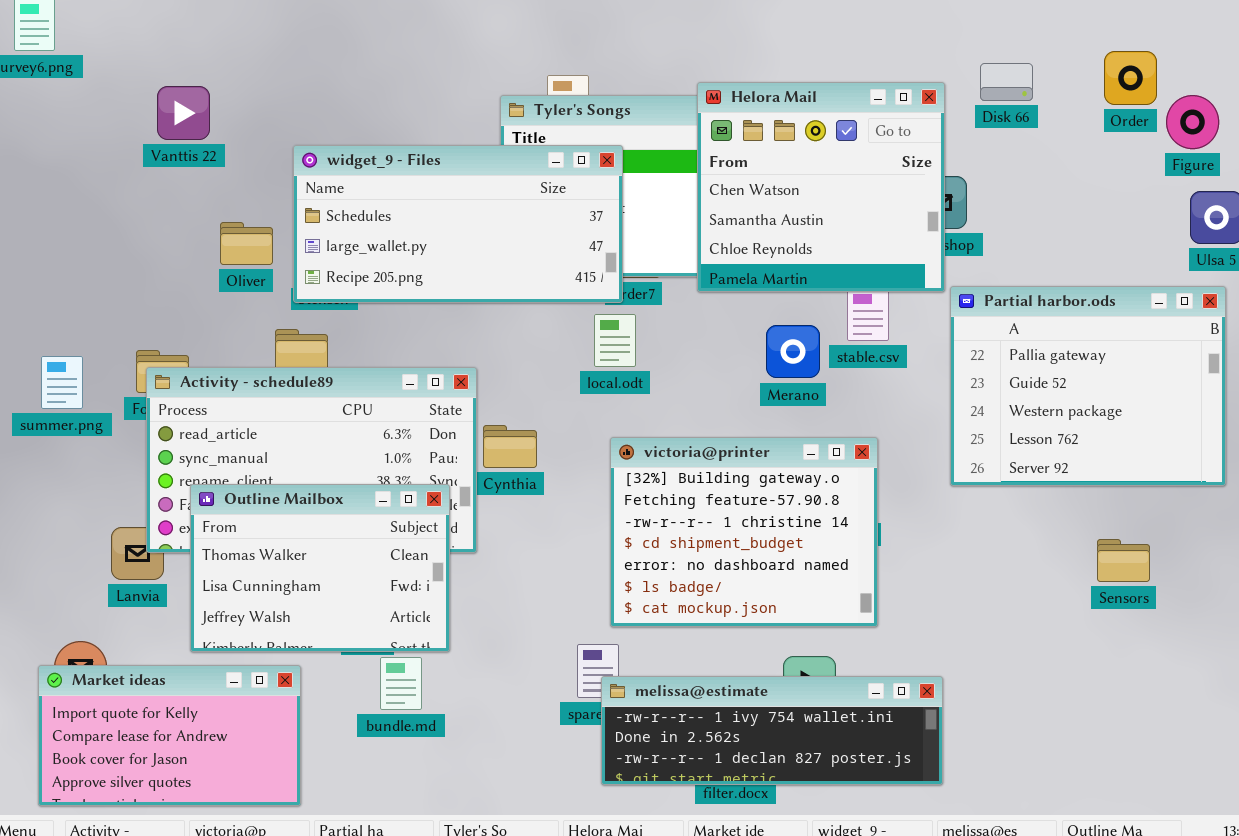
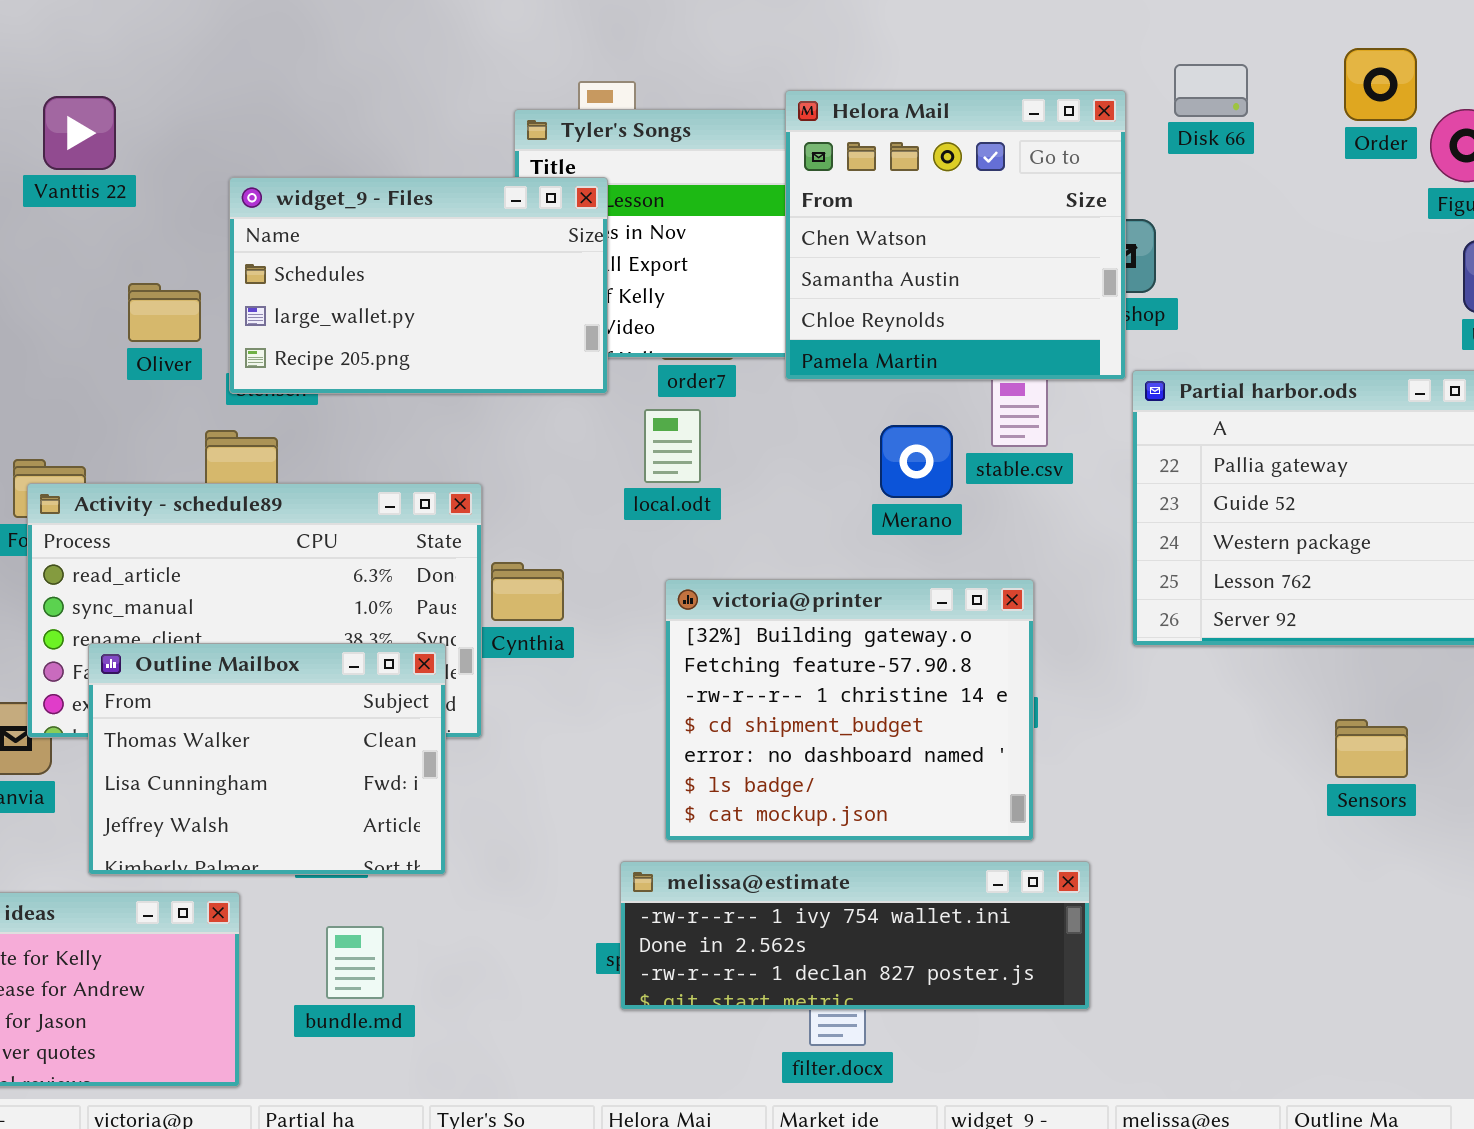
widget_9 - Files: [293,145,623,303] -> [229,177,608,394], resized
bundle.md: [380,657,422,710] -> [326,926,384,999], moved
melissa@estimate: [601,676,943,785] -> [620,861,1090,1010], moved

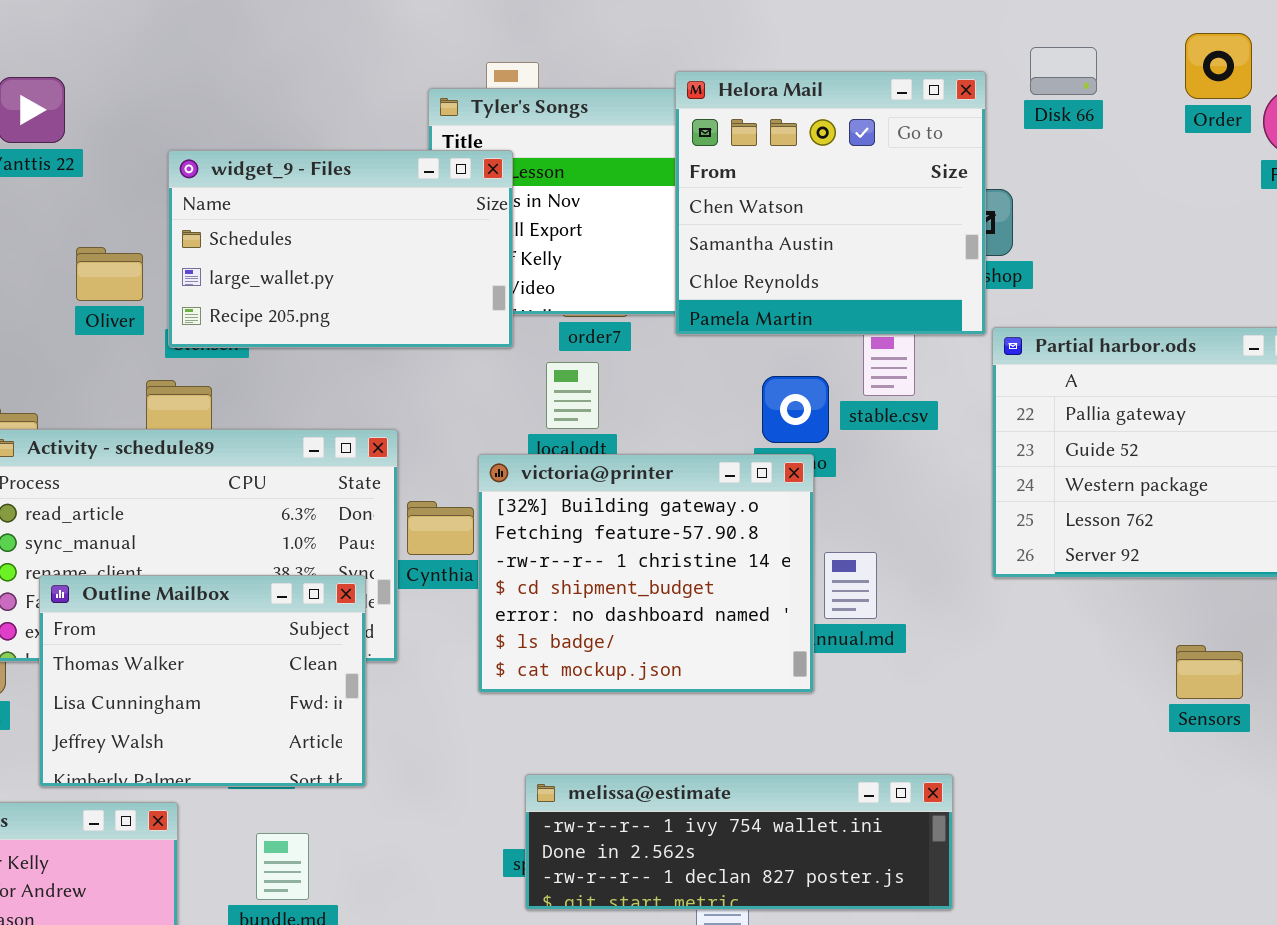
victoria@printer: [665,579,1034,841] -> [478,454,814,693], moved

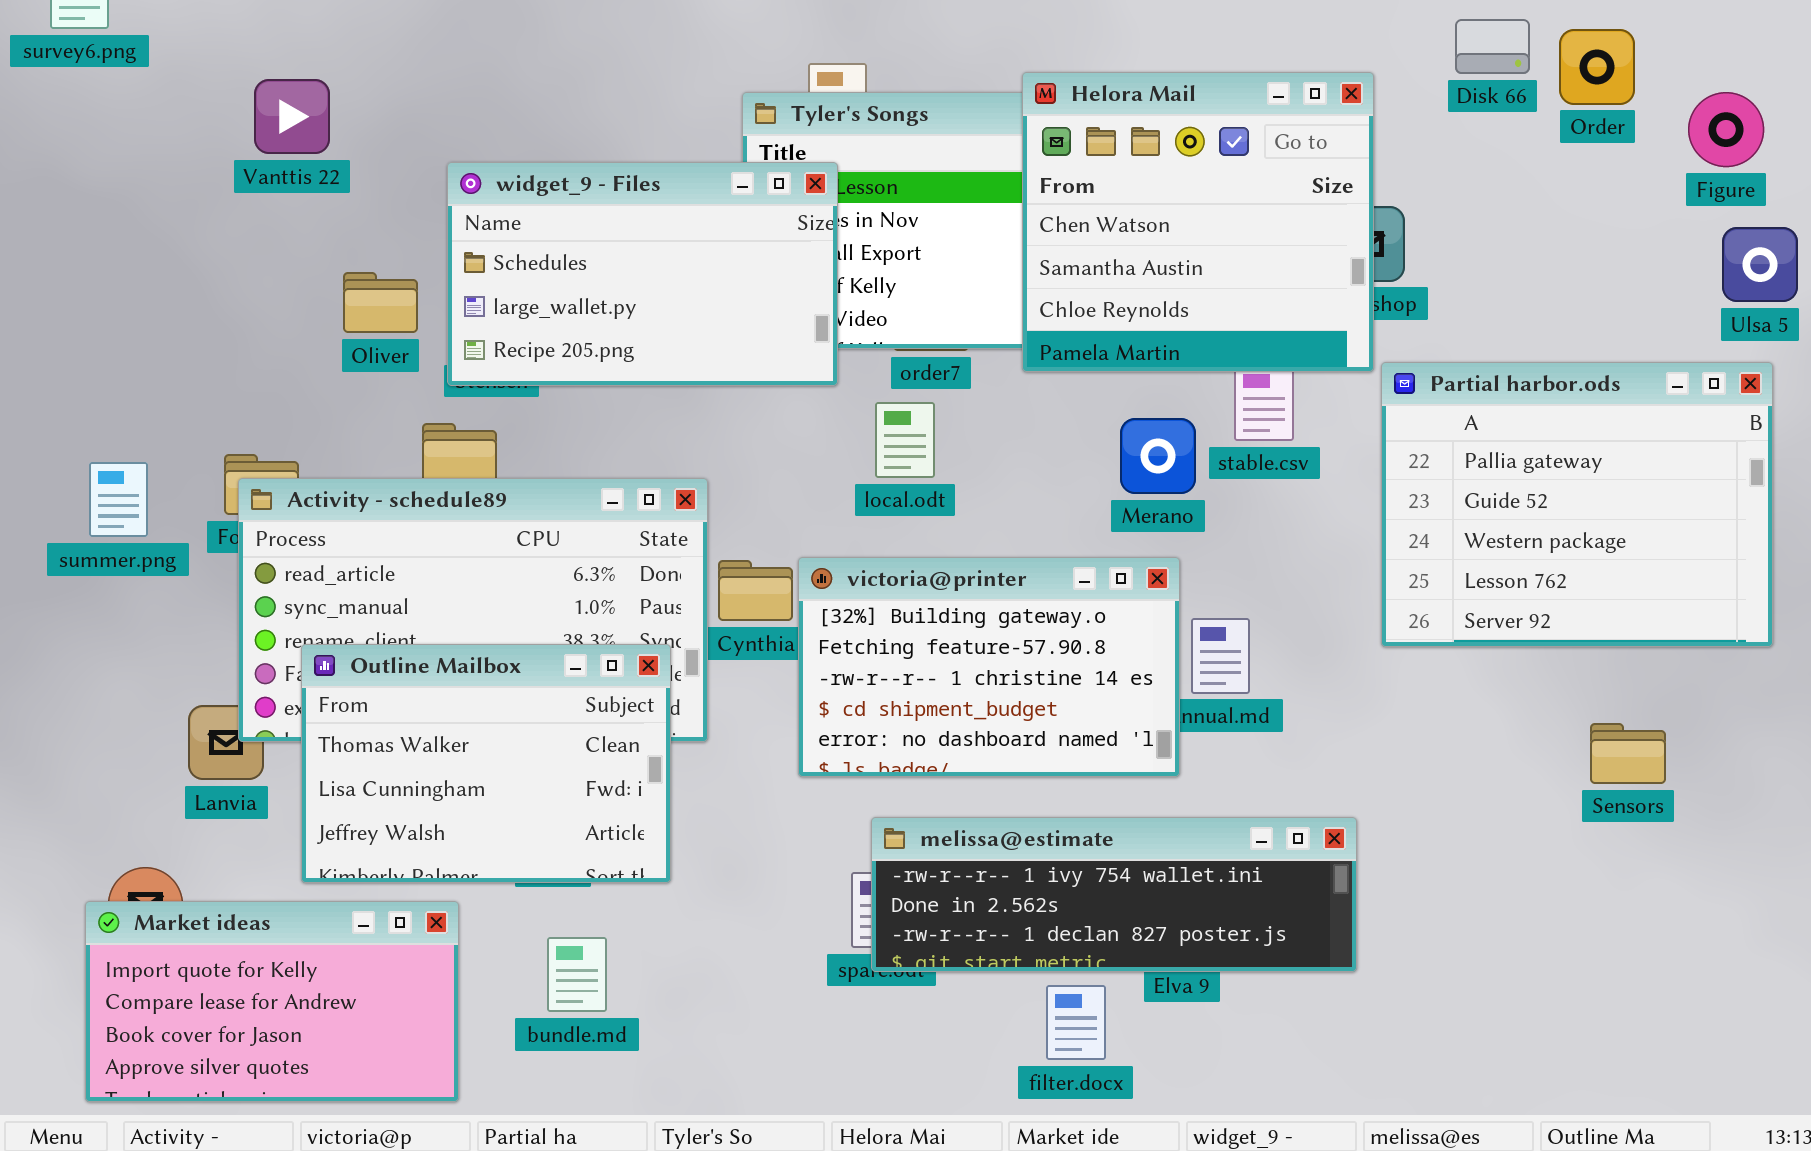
Order: [1185,33,1252,99] -> [1559,29,1635,105], moved
Disk 66: [1030,47,1097,95] -> [1455,19,1530,74], moved
victoria@printer: [478,454,814,693] -> [798,557,1180,777], resized
melissa@estimate: [525,774,953,910] -> [871,817,1357,972], moved

